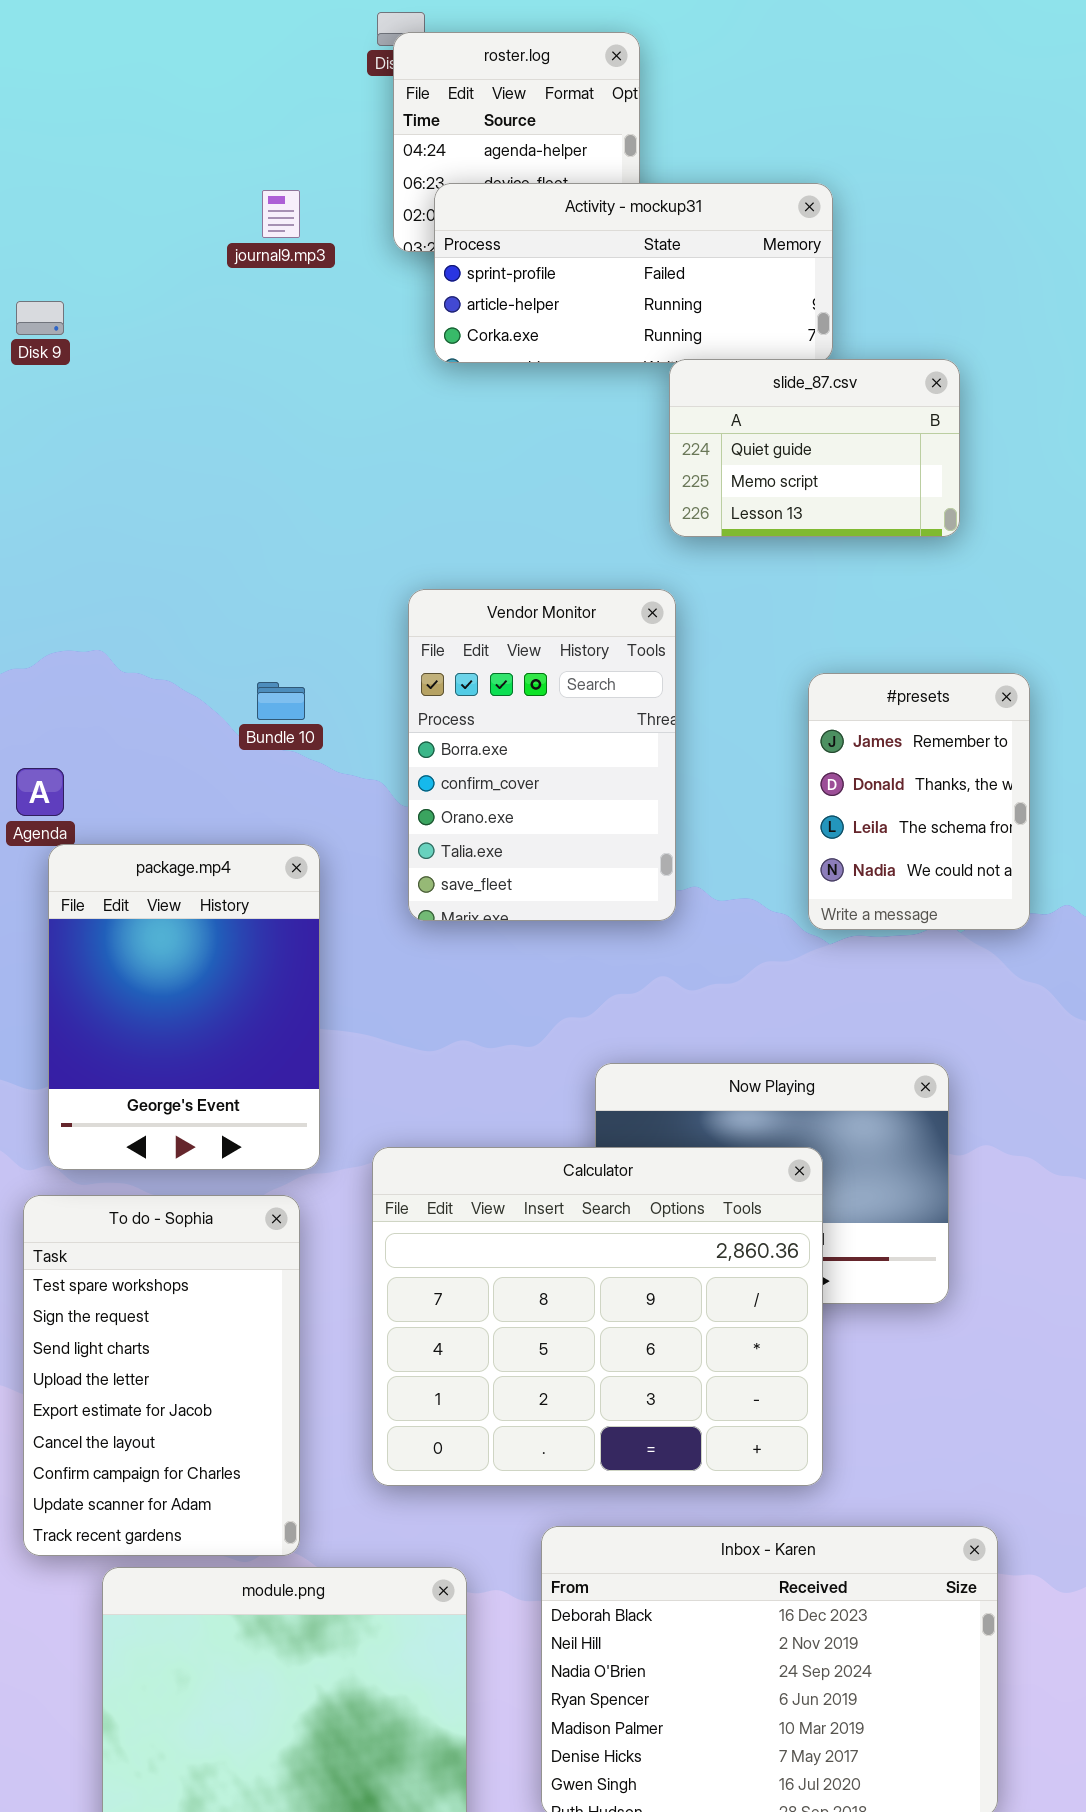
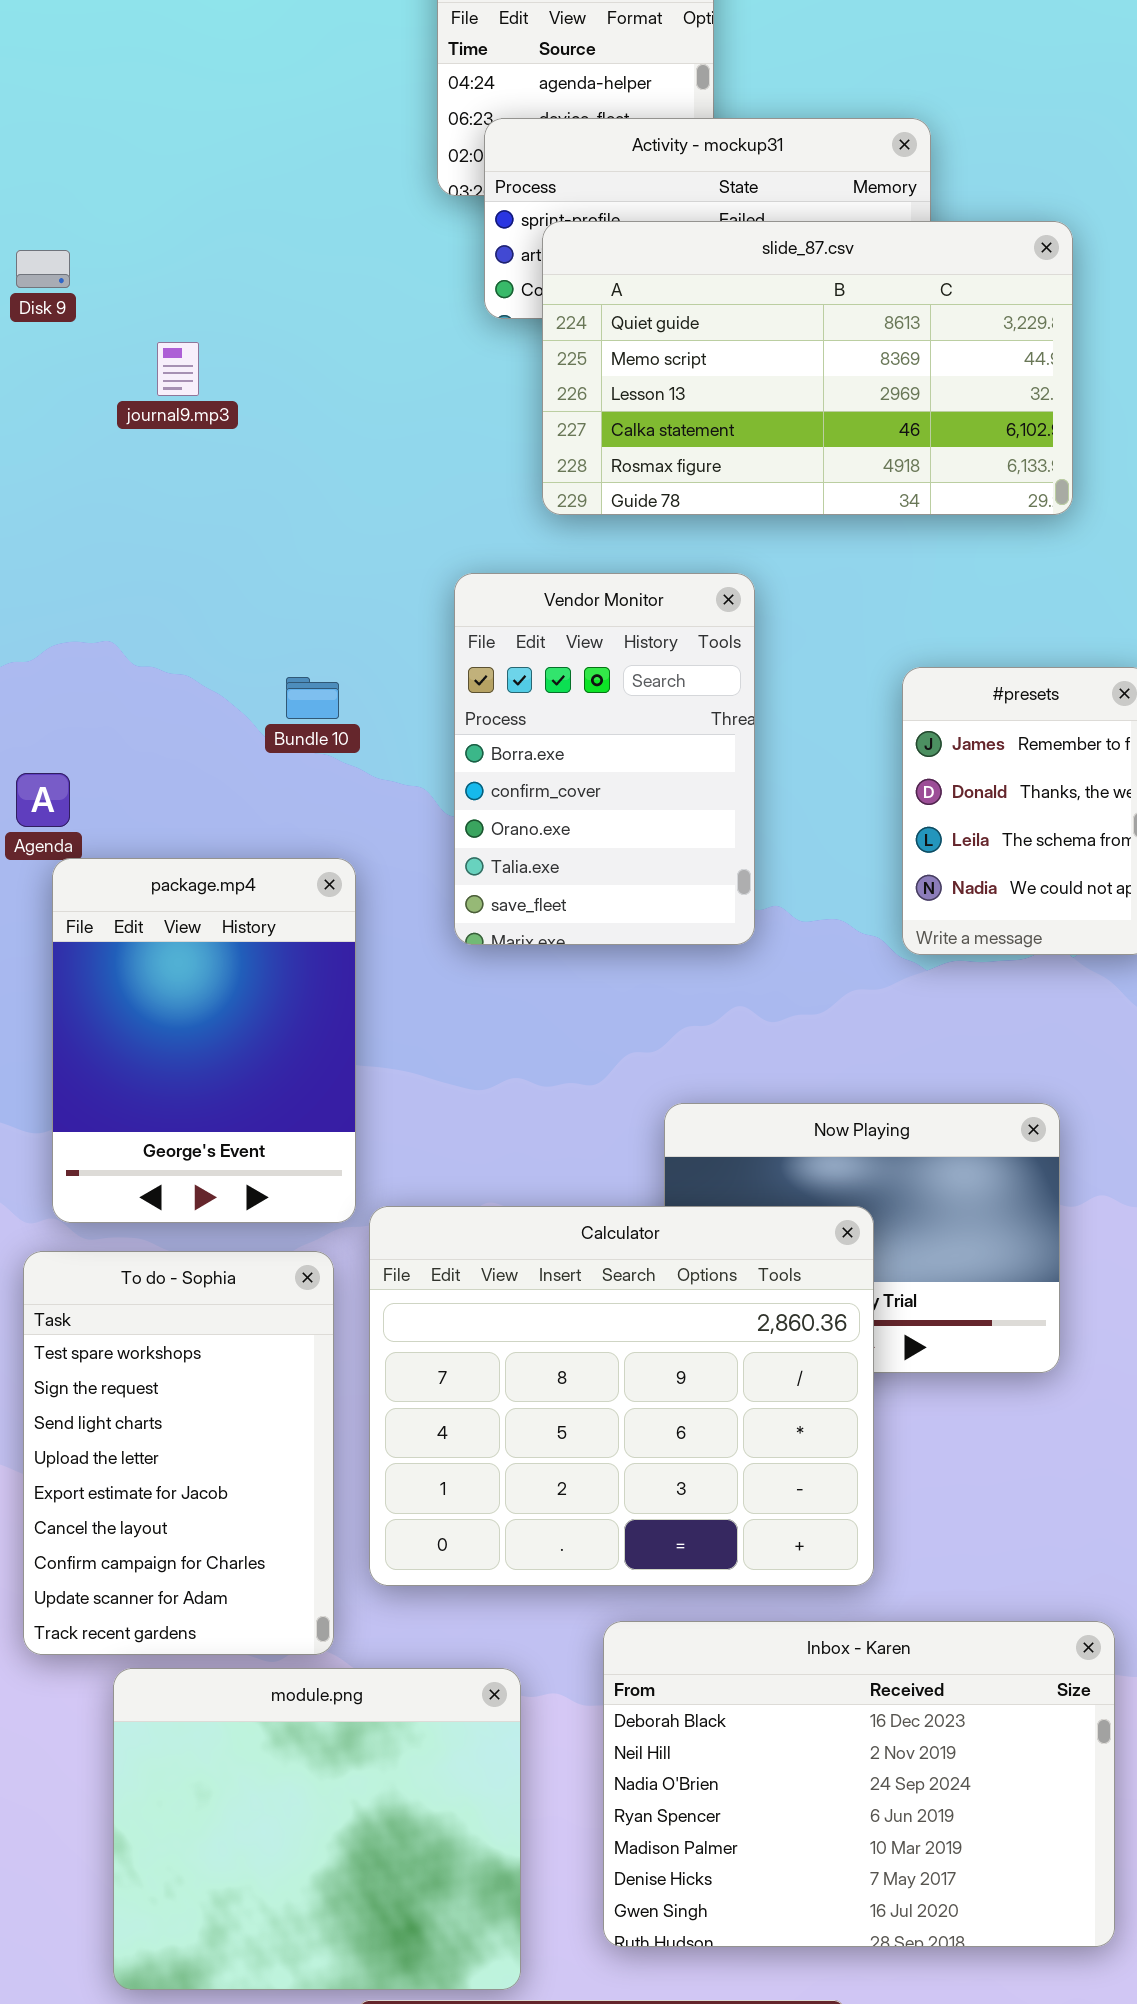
journal9.mp3: [262,190,300,238] -> [157,342,199,396], moved
slide_87.csv: [669,359,960,537] -> [542,221,1073,515], resized
Calculator: [372,1147,823,1486] -> [369,1206,874,1586], moved

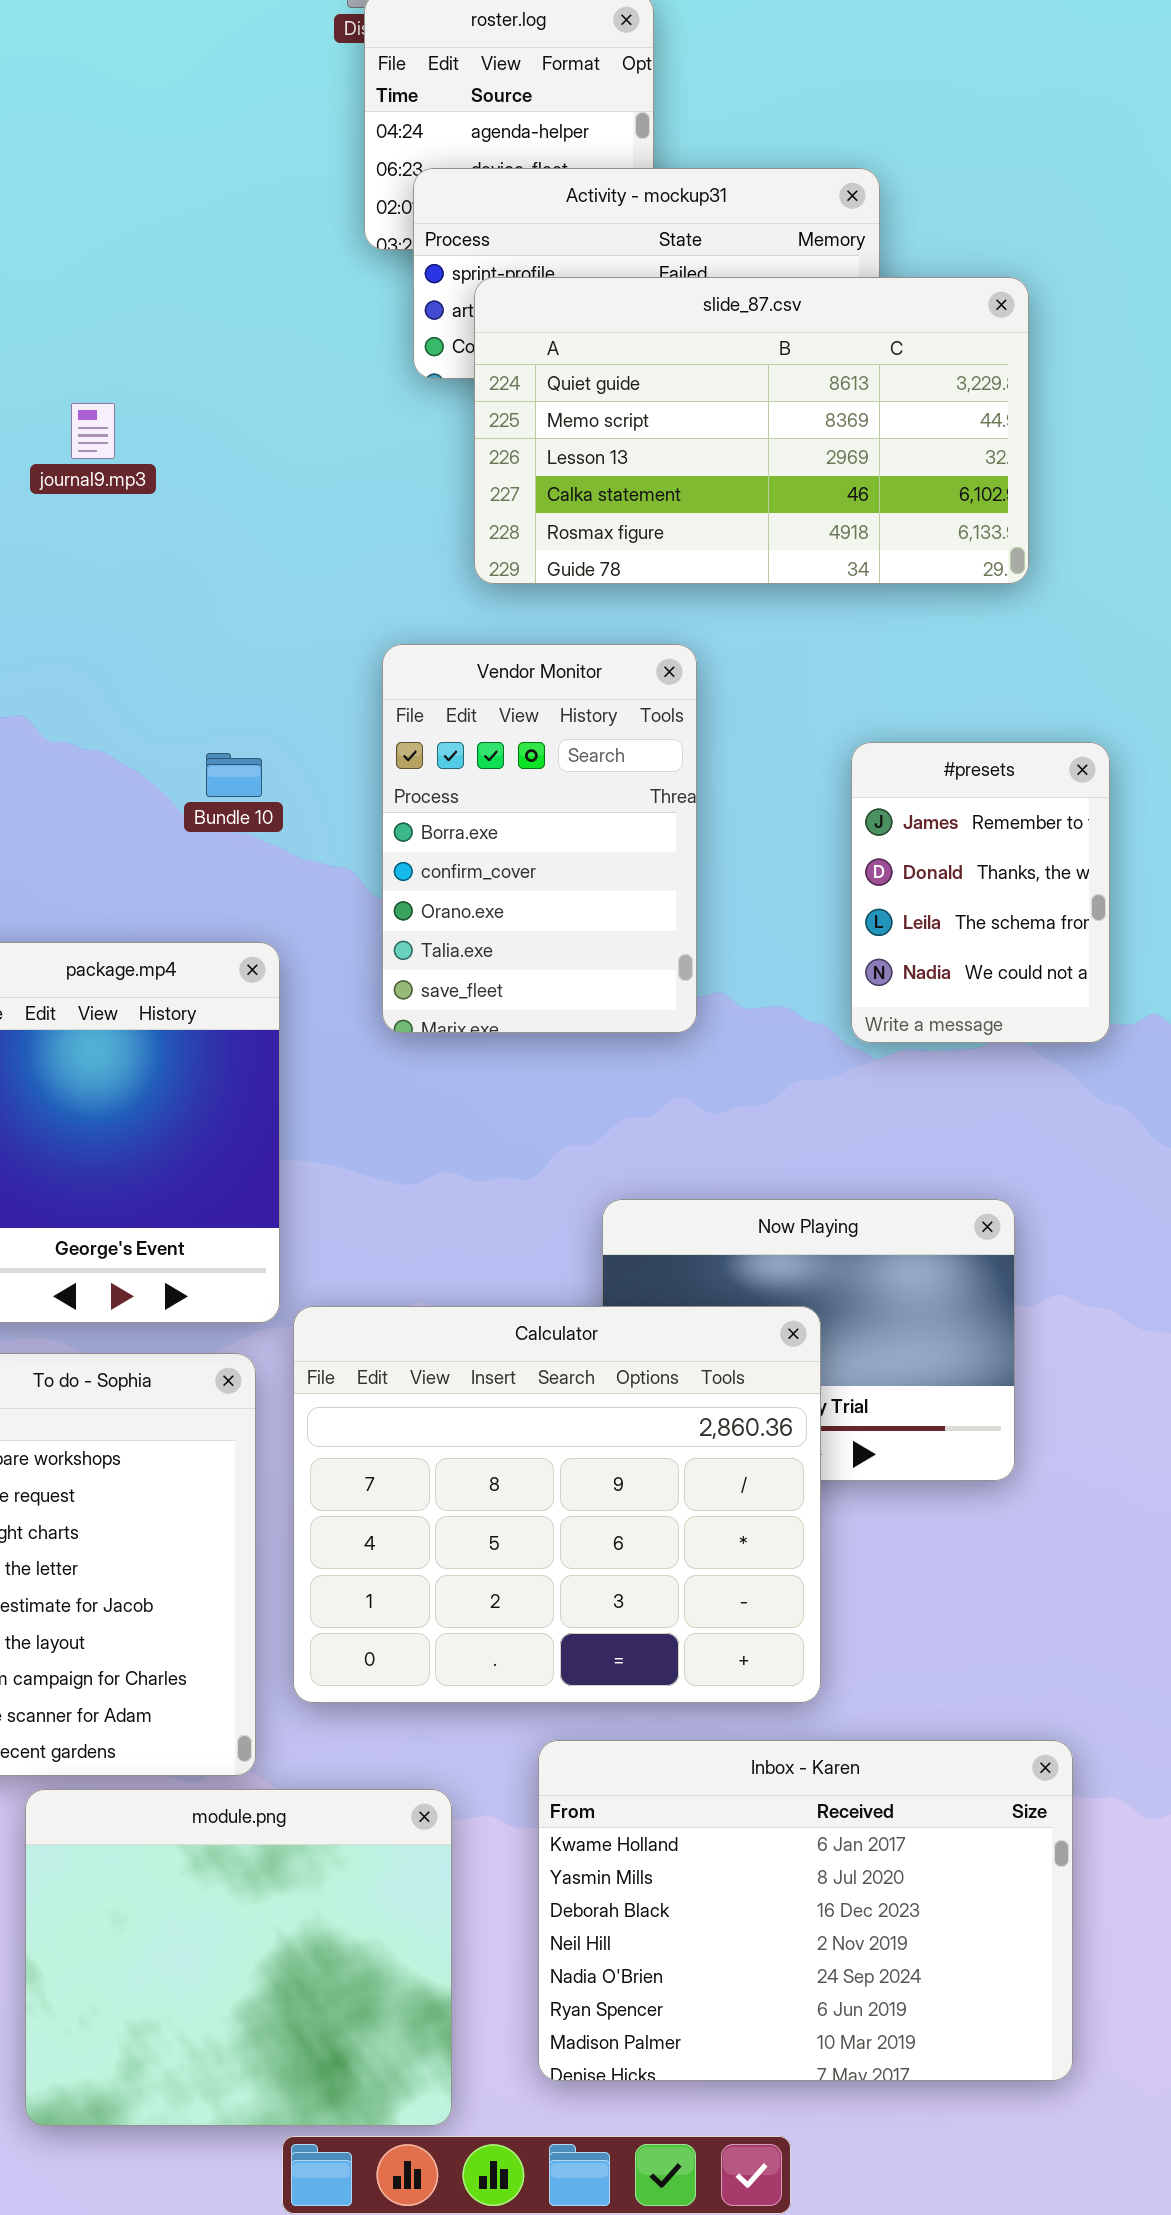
Inbox - Karen: [603,1621,1115,1947] -> [538,1740,1073,2081], scrolled up 2 rows

